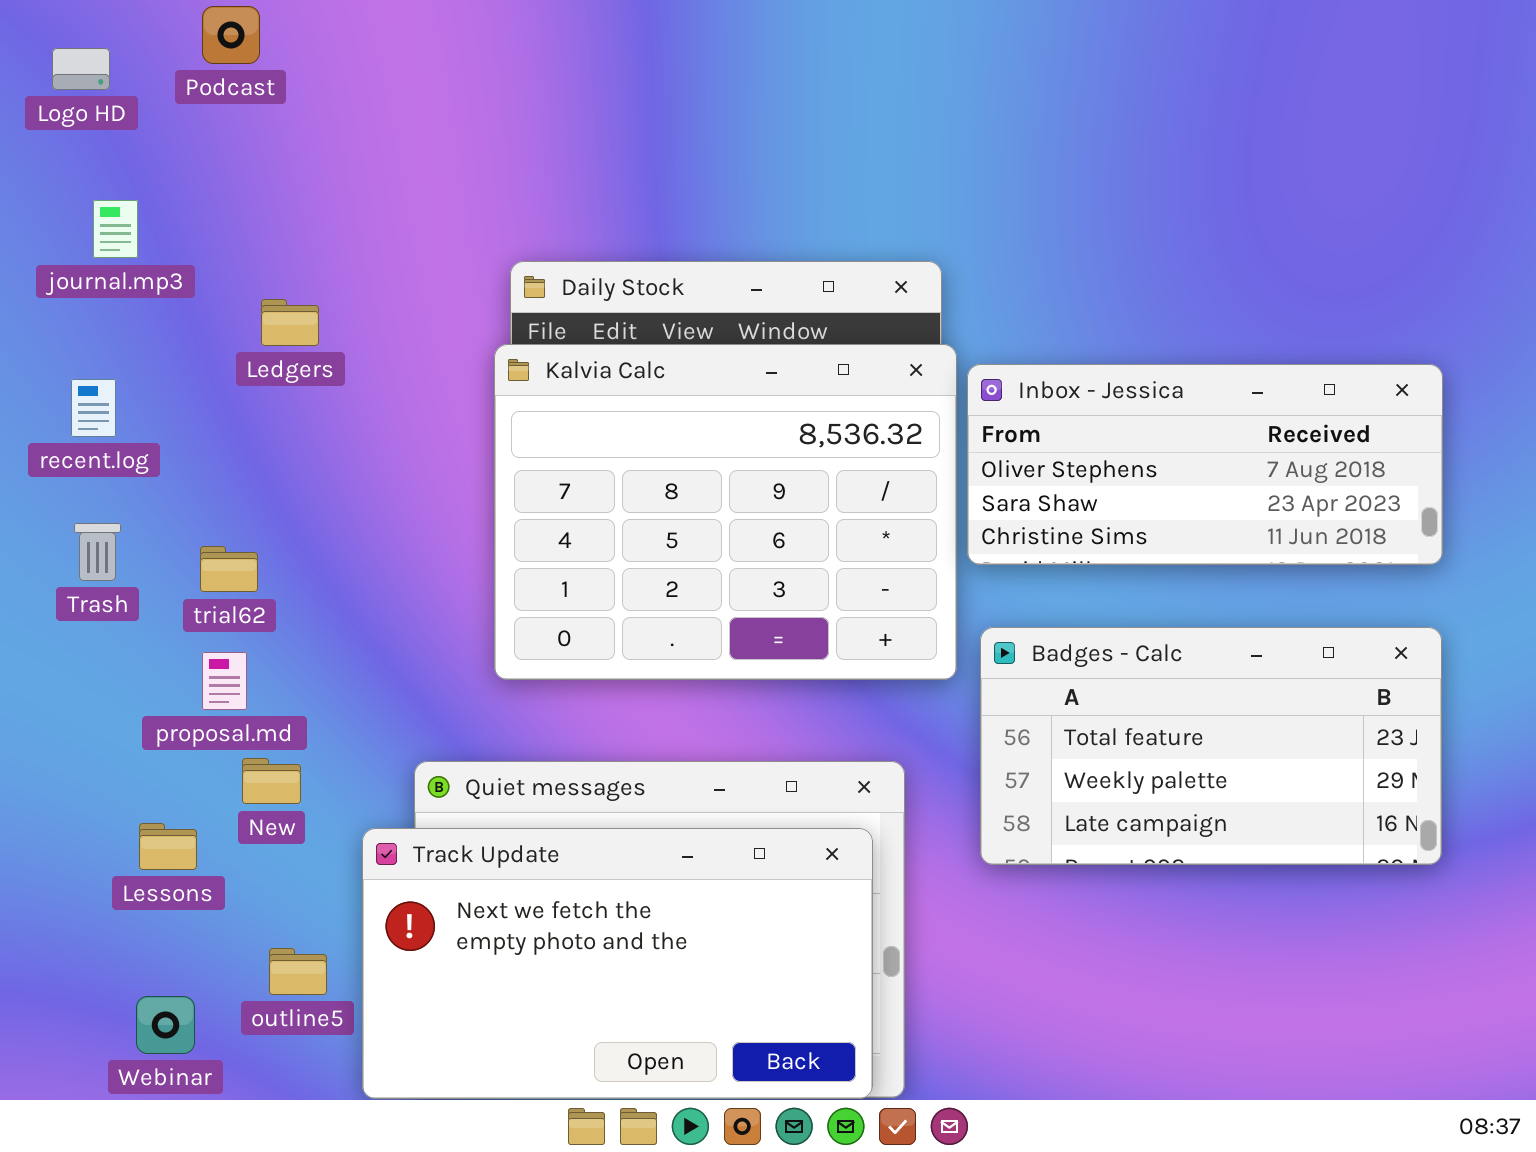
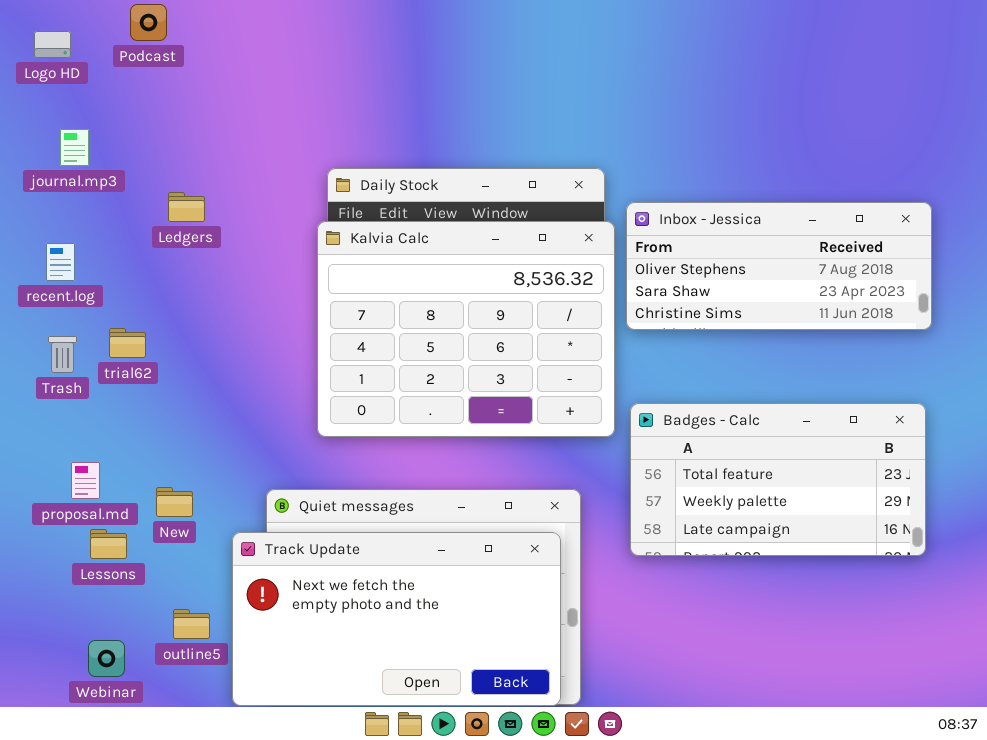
Inbox - Jessica: [967,364,1443,565] -> [626,202,932,330], moved
trial62: [200,546,258,592] -> [109,328,146,358], moved
proposal.md: [202,652,247,710] -> [71,462,100,499], moved

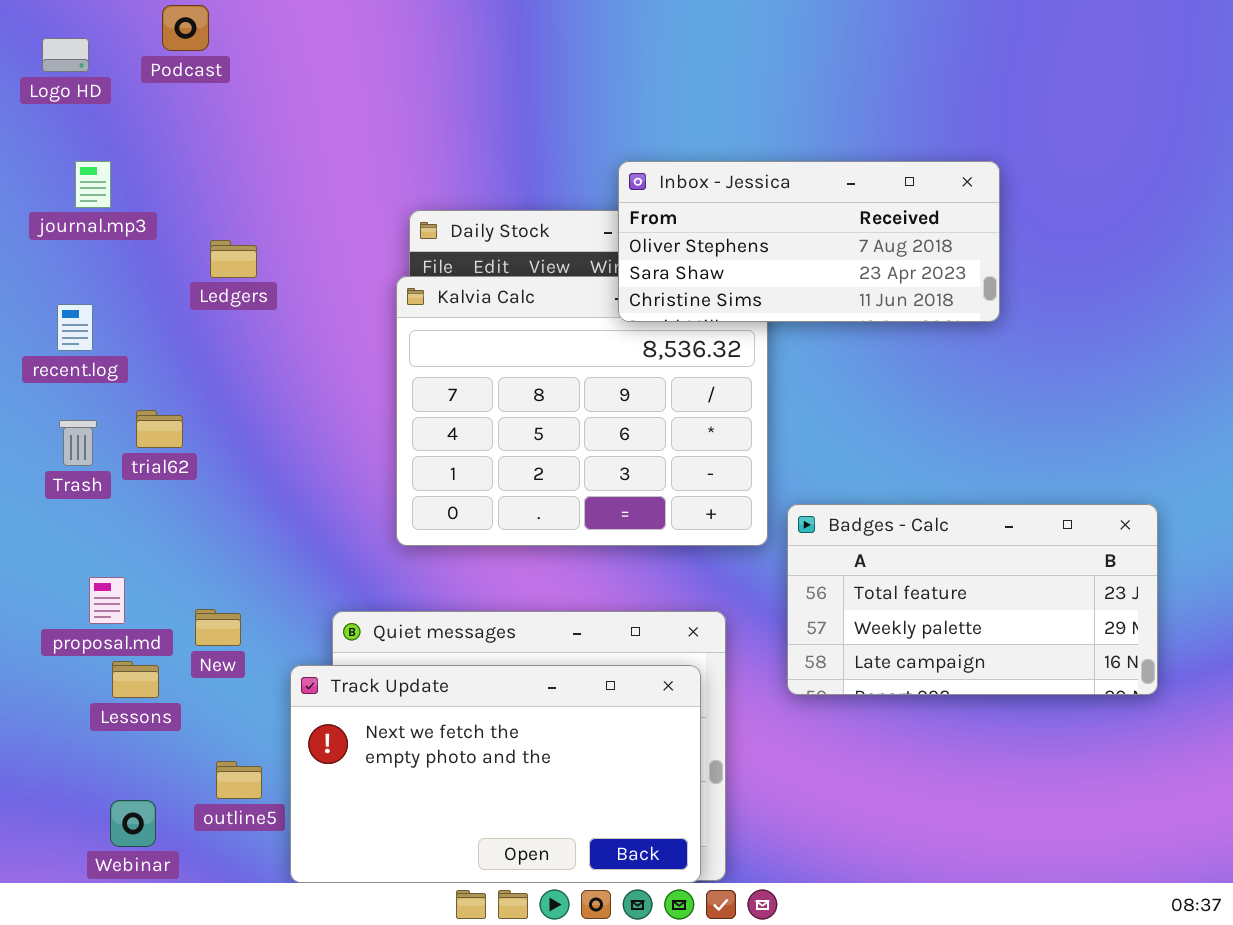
Inbox - Jessica: [626,202,932,330] -> [618,161,1000,322], moved

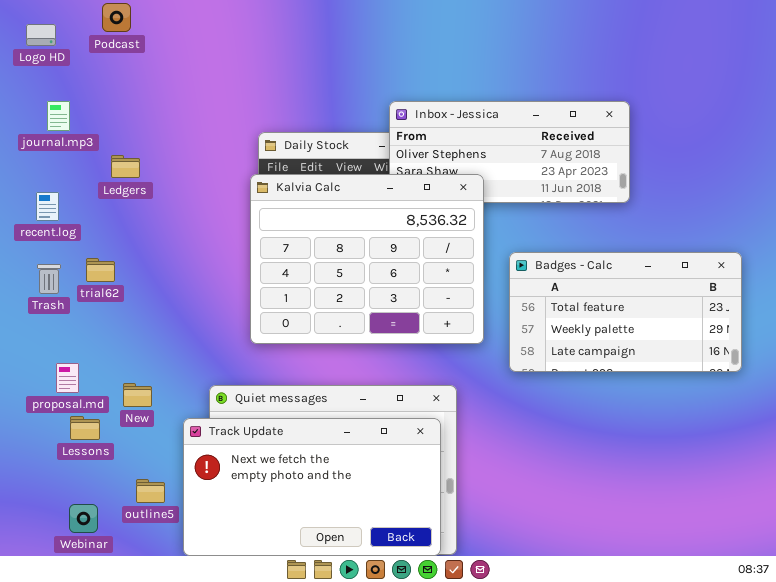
Ledgers: [210,240,257,278] -> [111,155,140,178], moved
Kalvia Calc: [396,276,768,546] -> [250,174,484,344], raised
Badges - Calc: [787,504,1158,695] -> [509,252,742,372], moved

